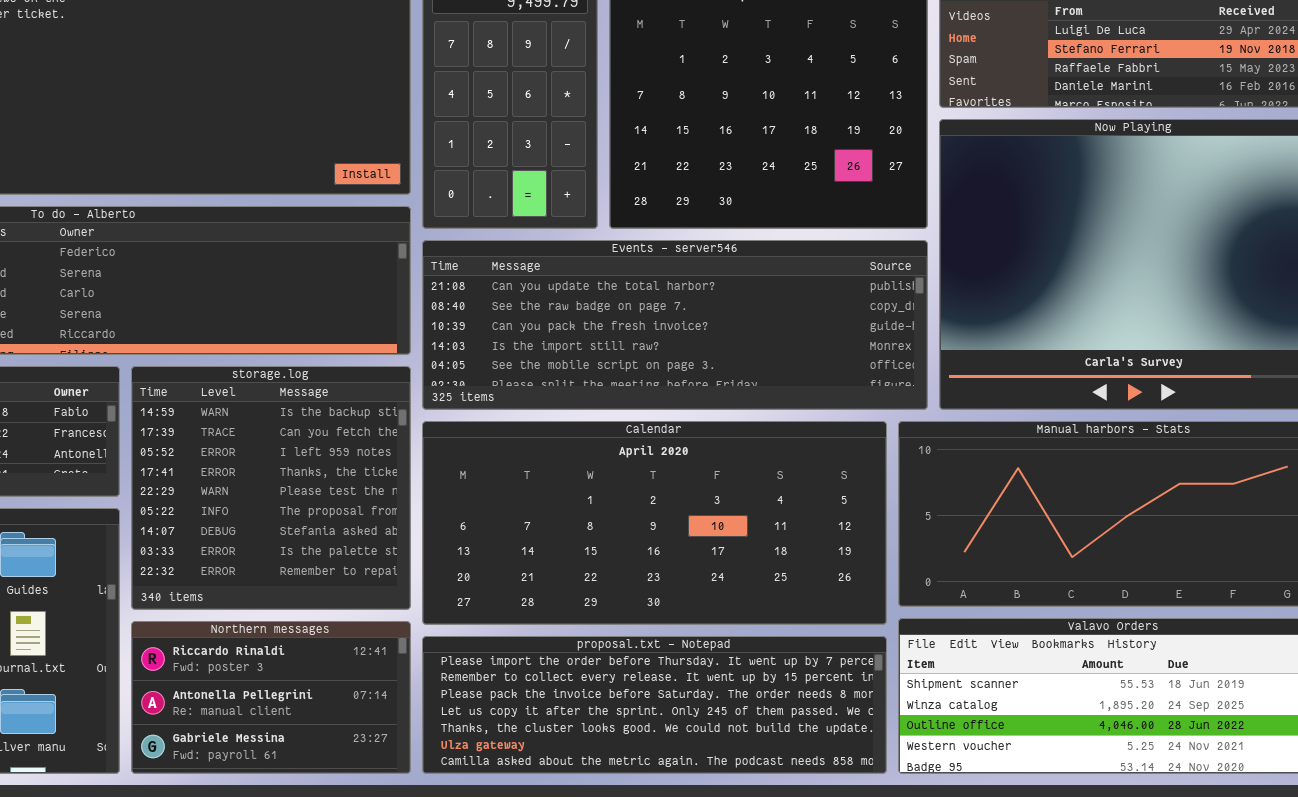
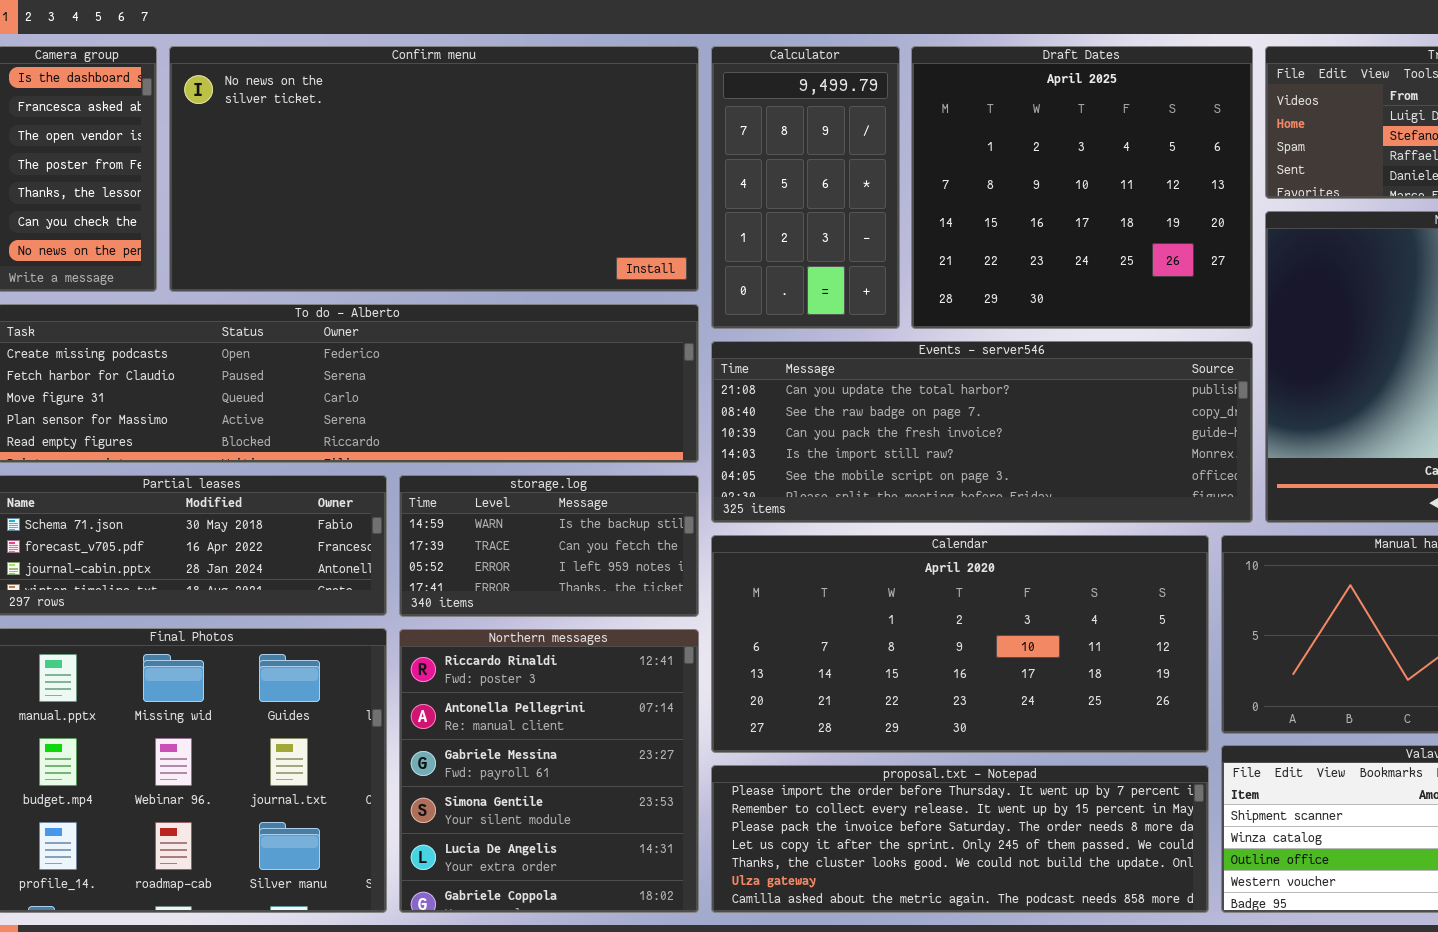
storage.log: [131,366,411,610] -> [399,475,699,617], resized
Northern messages: [131,621,411,774] -> [399,629,699,913], resized

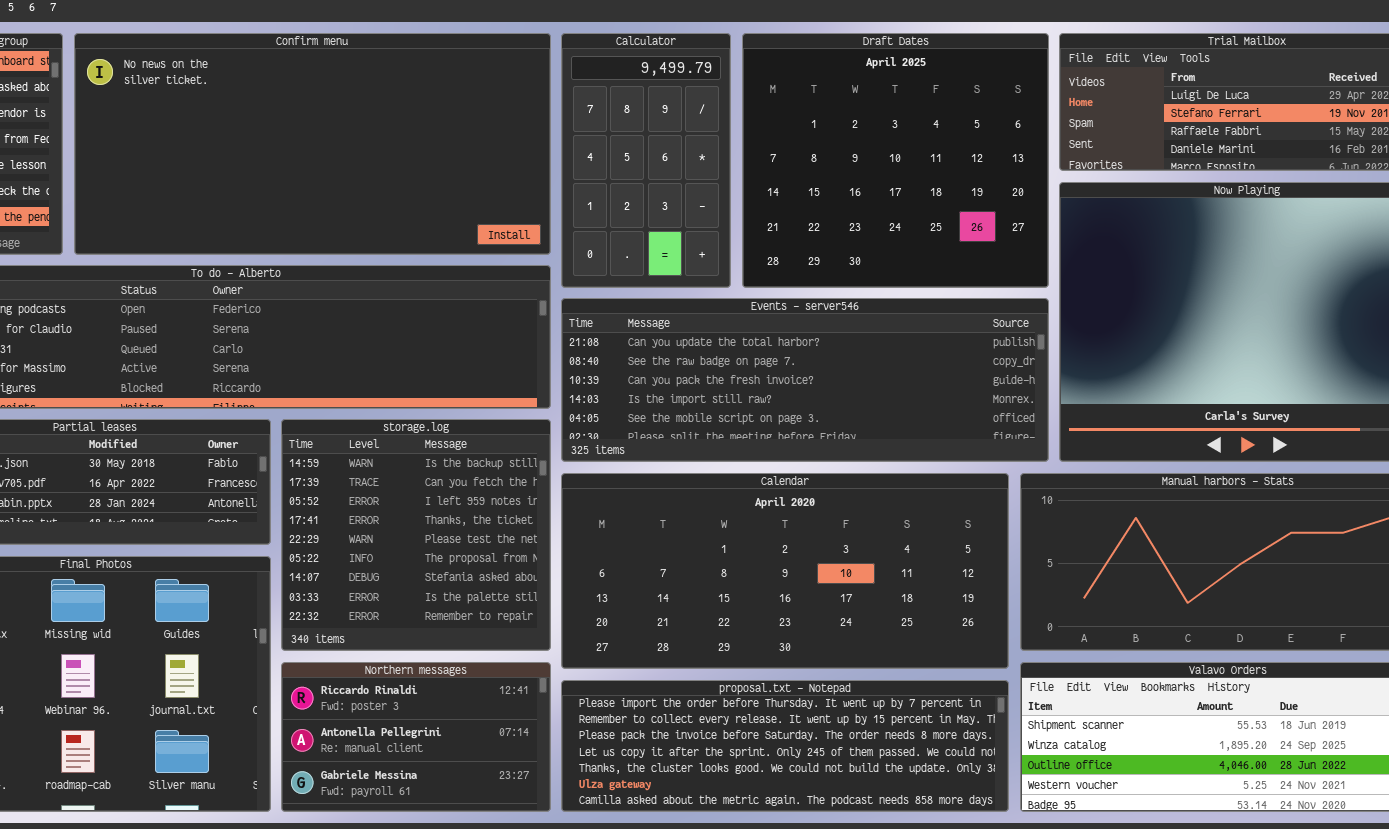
storage.log: [399,475,699,617] -> [281,419,551,651], resized
Northern messages: [399,629,699,913] -> [281,662,551,812], resized

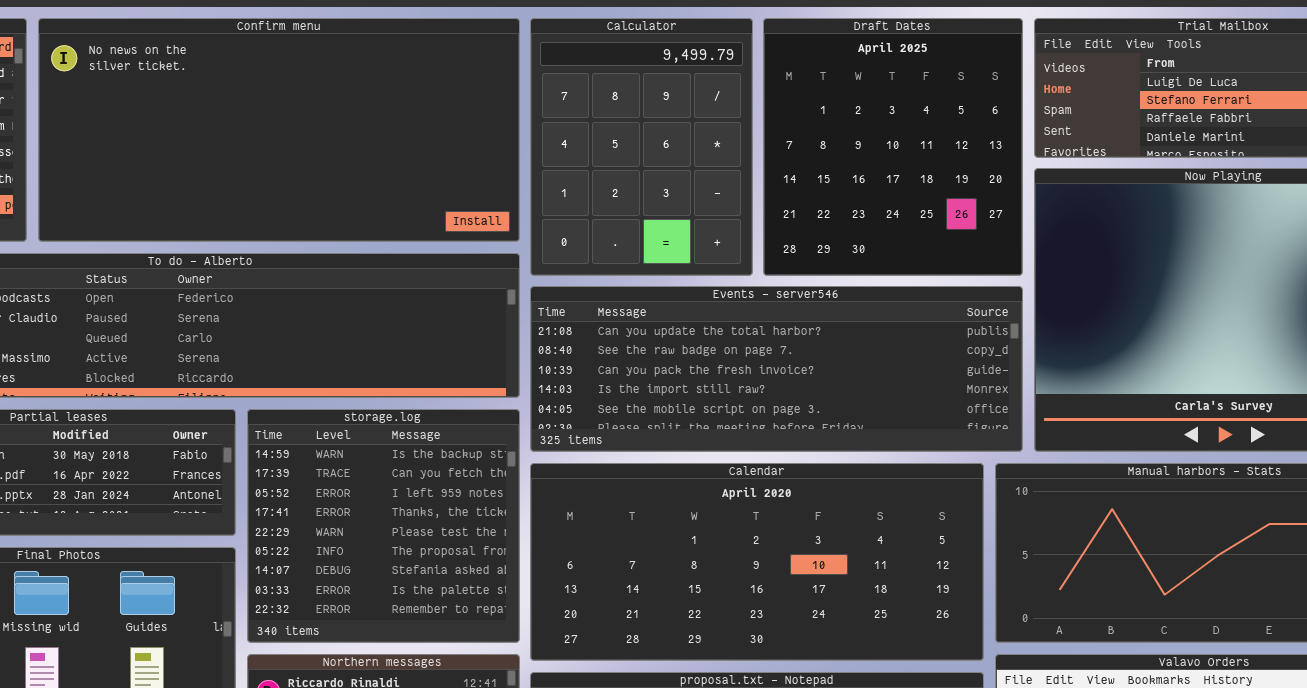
Calculator: [561,33,731,288] -> [530,18,753,276], resized
Draft Dates: [742,33,1049,288] -> [763,18,1023,276], resized

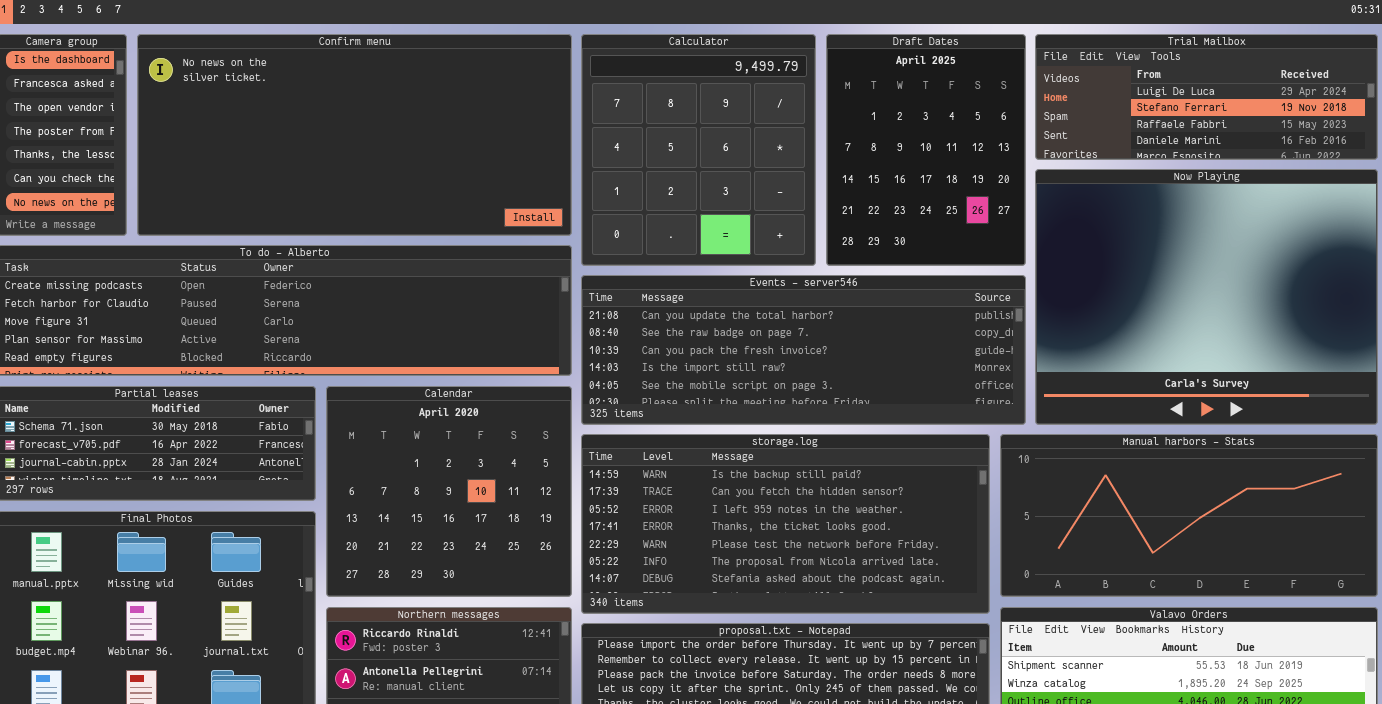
Calculator: [530,18,753,276] -> [581,34,816,266], resized
Draft Dates: [763,18,1023,276] -> [826,34,1026,266], resized
storage.log: [247,409,520,643] -> [581,434,990,614], moved, resized
Calendar: [530,463,984,661] -> [326,386,572,597], moved, resized

